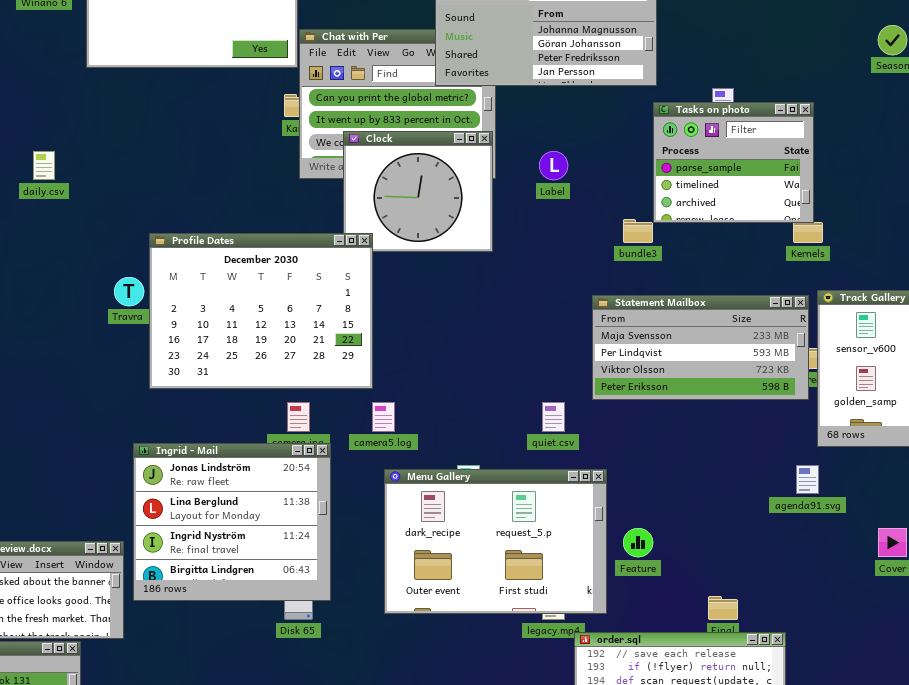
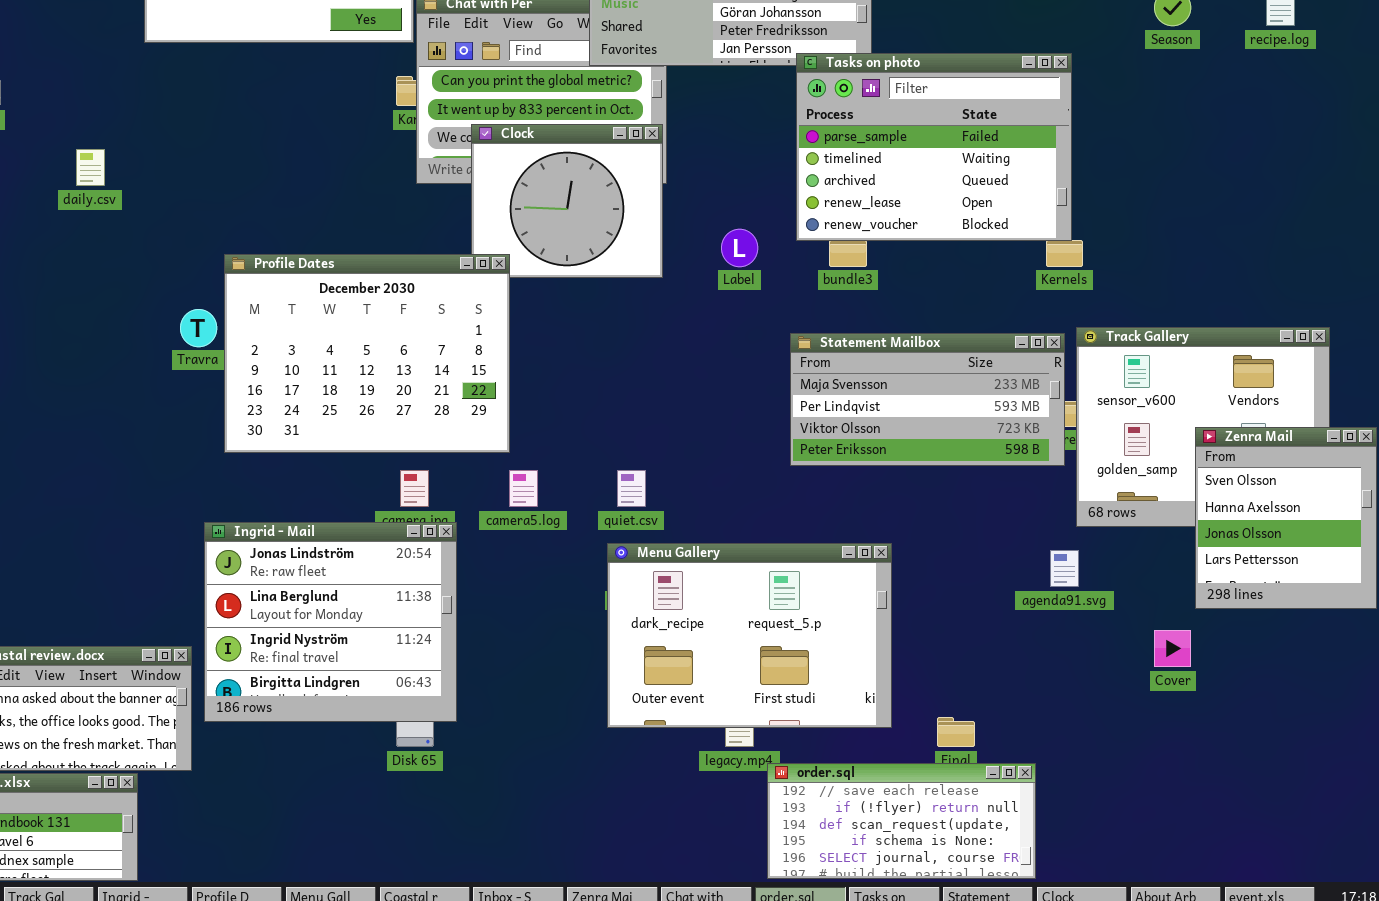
Tasks on photo: [653,102,814,223] -> [796,53,1072,241], resized
Label: [539,151,568,180] -> [721,229,758,267], moved
quiet.csv: [542,402,565,432] -> [617,470,646,507], moved
Menu Gallery: [384,469,607,614] -> [607,543,892,728], moved

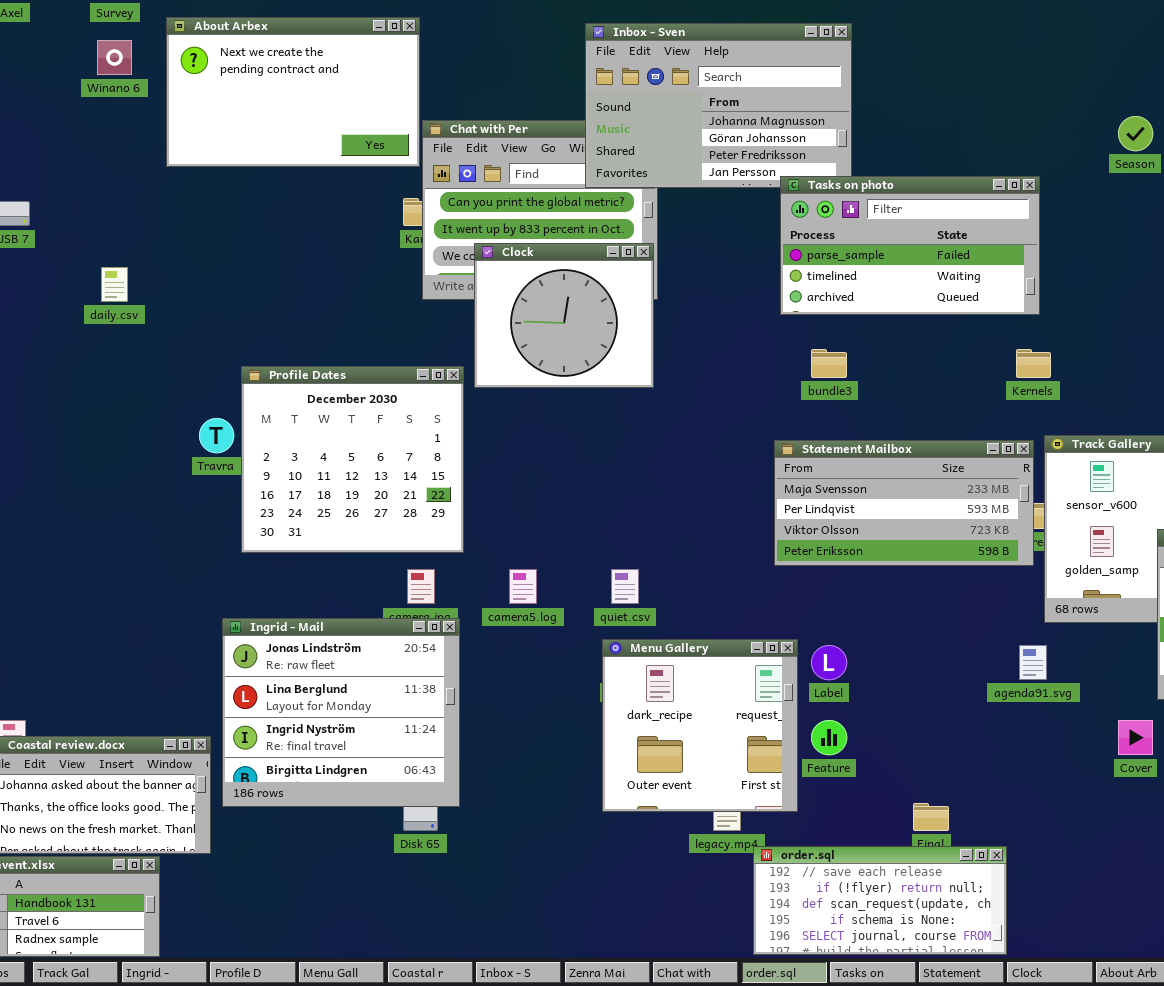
Tasks on photo: [796,53,1072,241] -> [780,176,1040,315], resized
Label: [721,229,758,267] -> [811,645,847,680], moved
Profile Dates: [224,254,510,453] -> [241,366,464,553], resized
Menu Gallery: [607,543,892,728] -> [602,639,798,812], resized

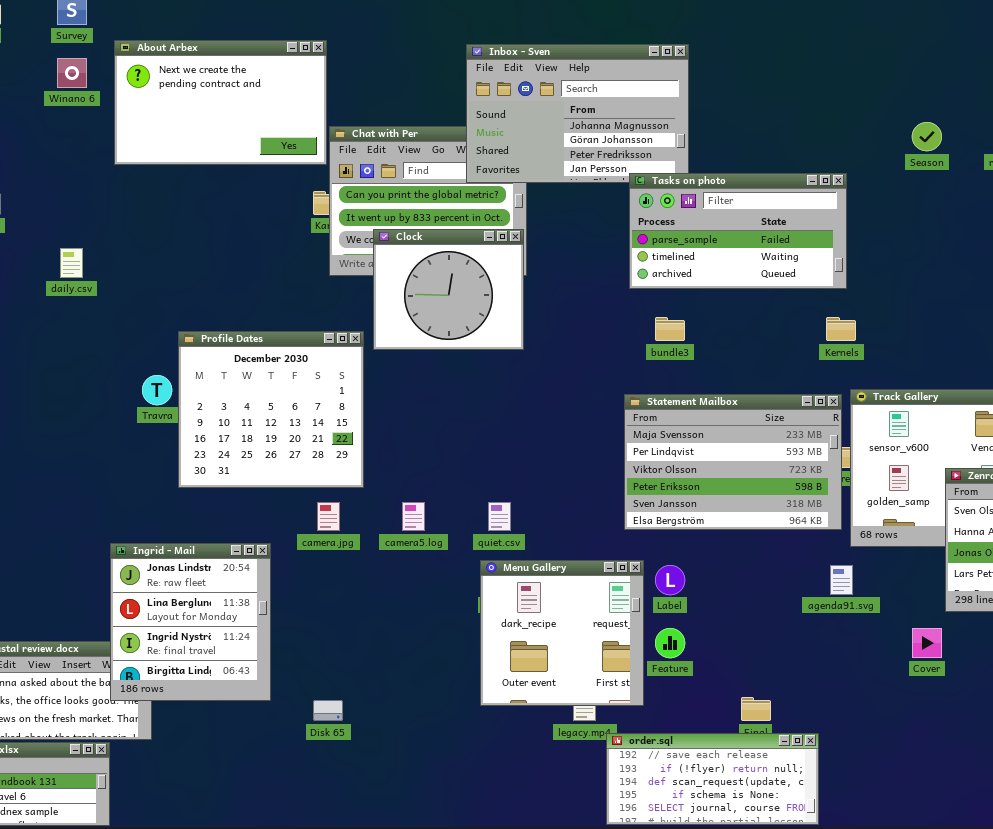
Statement Mailbox: [774,440,1034,566] -> [624,394,842,530], resized
Ingrid - Mail: [222,618,460,807] -> [110,543,271,701], moved, resized

